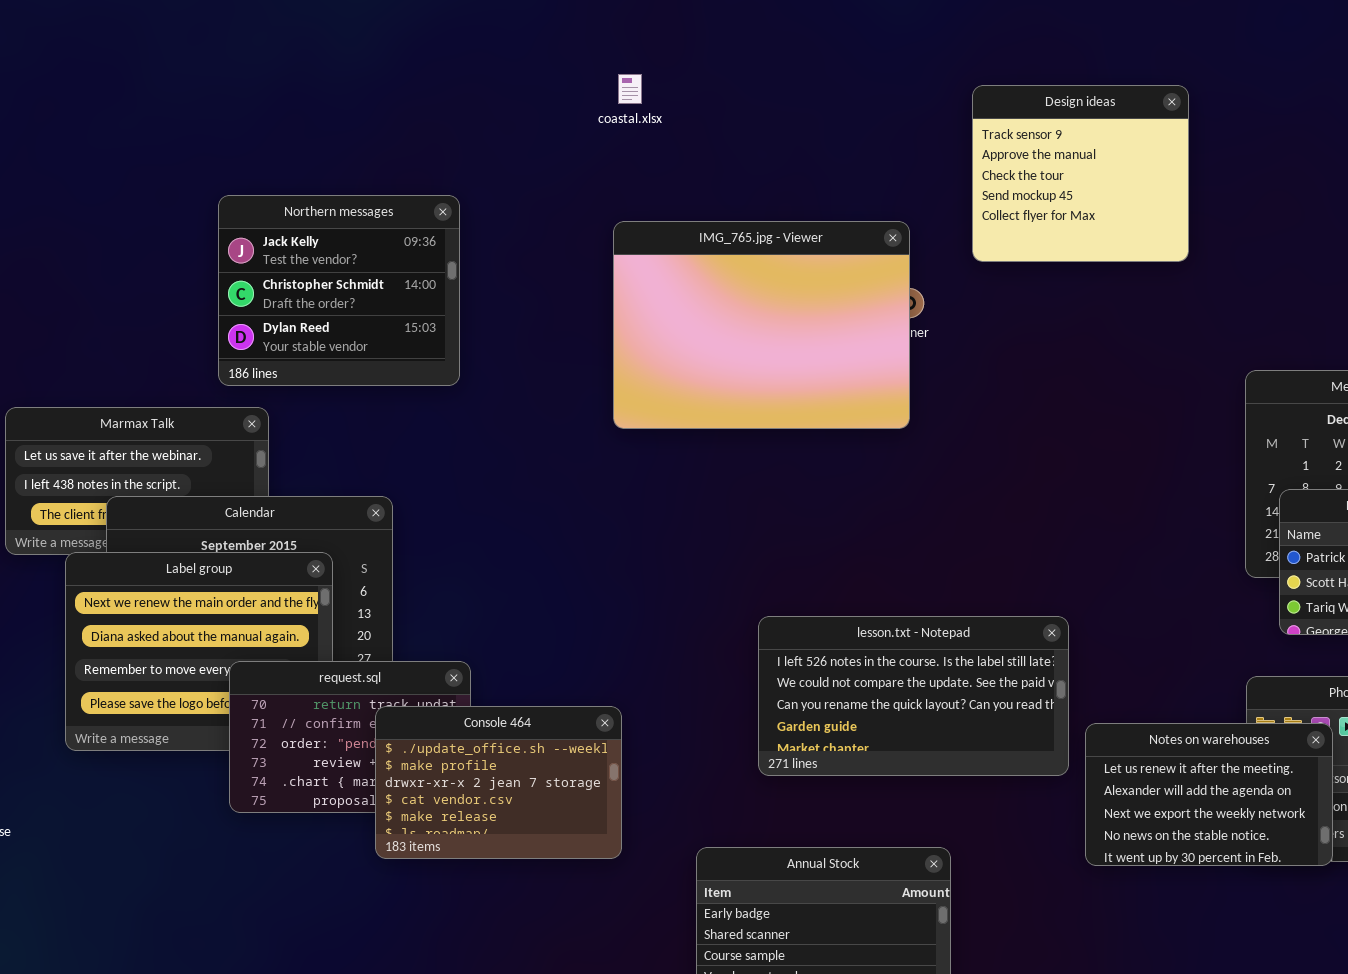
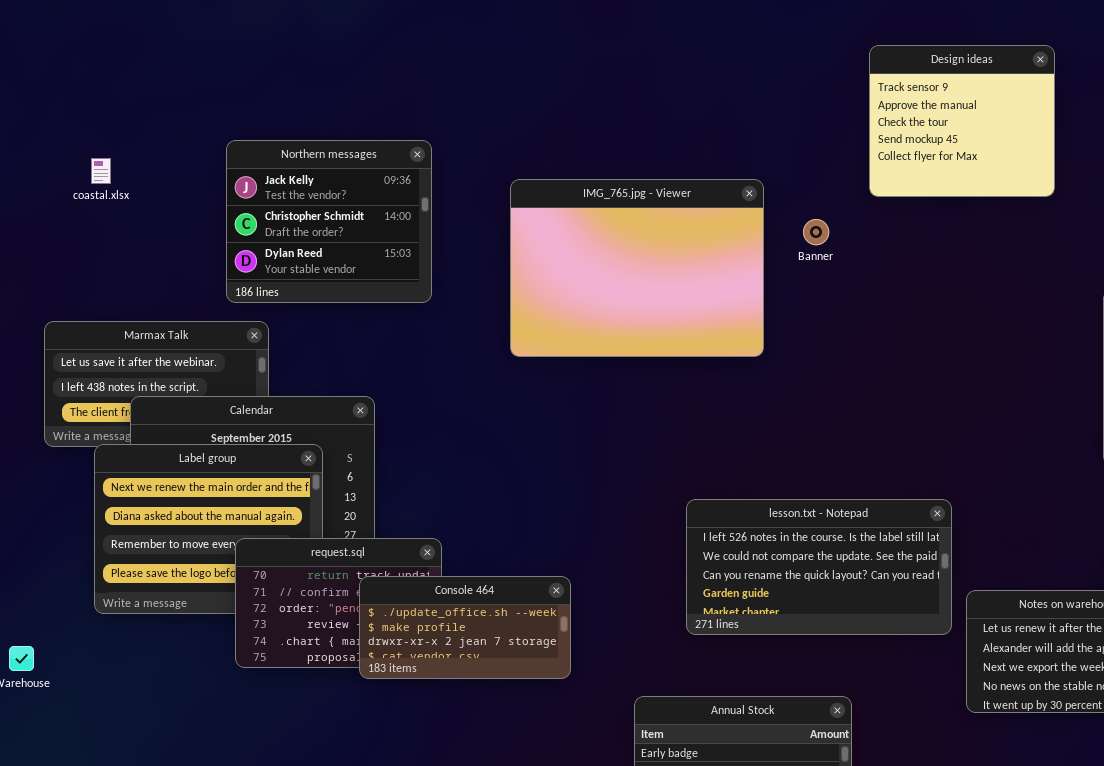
coastal.xlsx: [618,74,642,104] -> [91,158,111,184], moved
IMG_765.jpg - Viewer: [613,221,910,429] -> [510,179,764,357], moved
Console 464: [375,706,622,859] -> [359,576,571,679], resized

